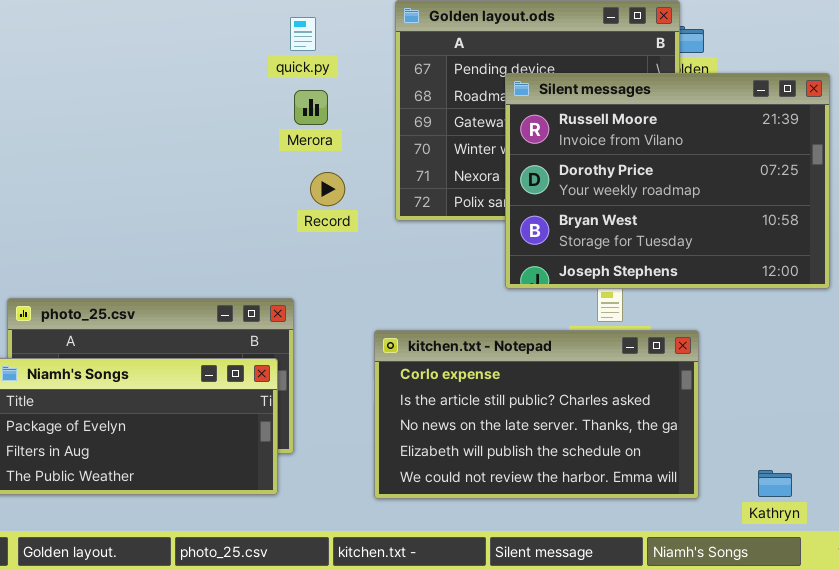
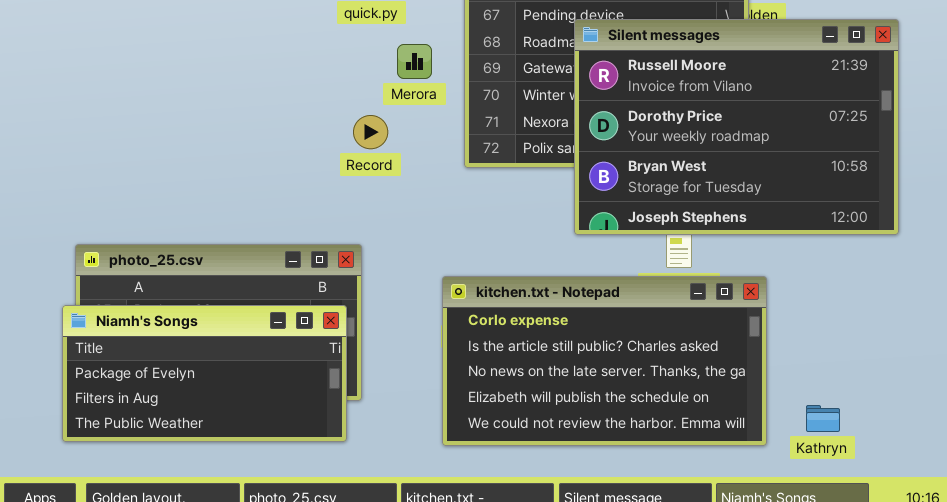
Merora: [294,90,328,125] -> [397,44,432,79], moved
Record: [310,172,345,206] -> [353,115,388,149], moved
Kathryn: [758,470,792,497] -> [806,405,840,432], moved

